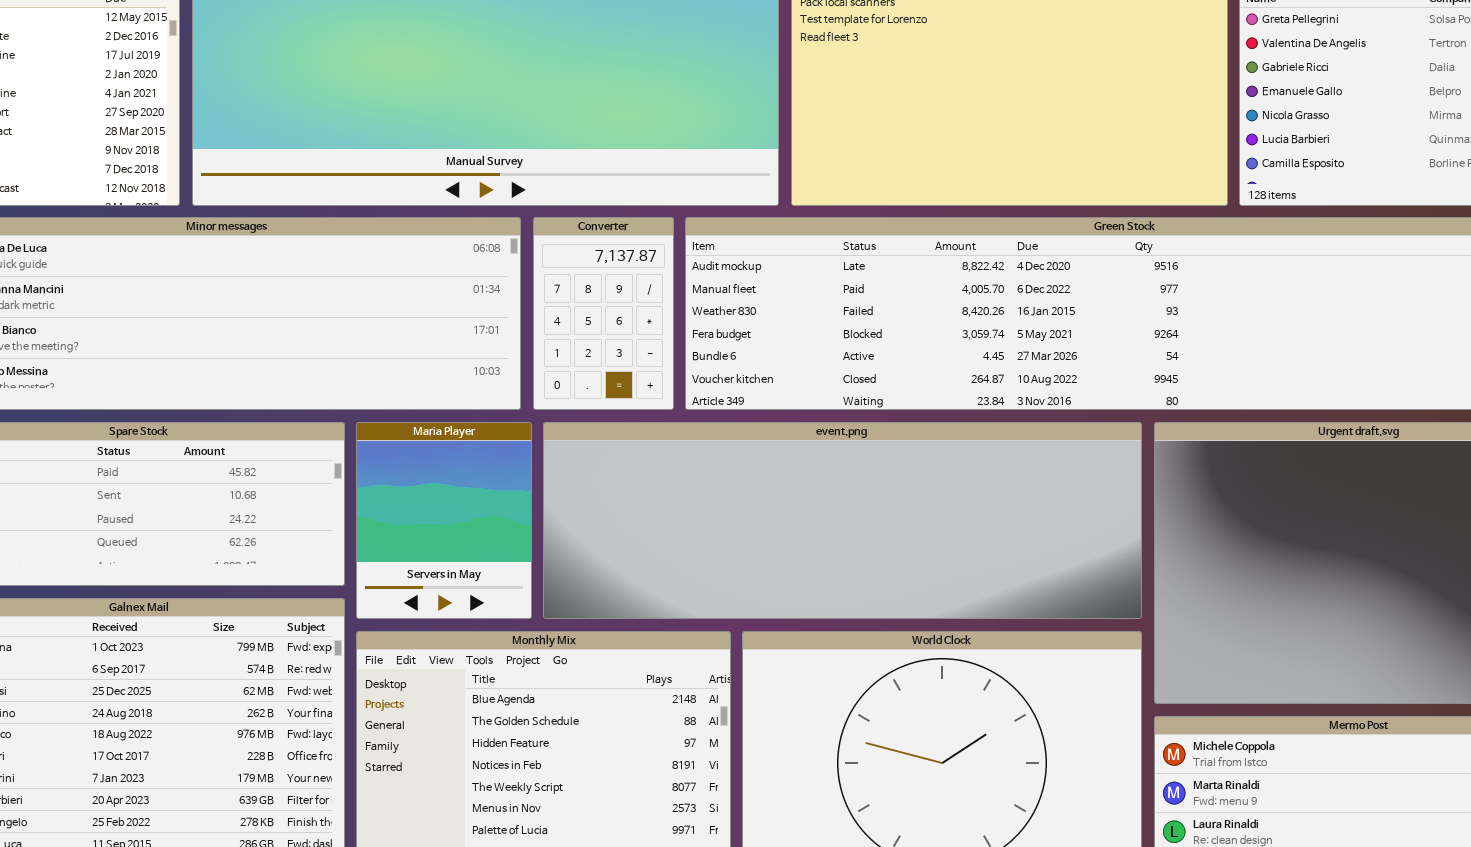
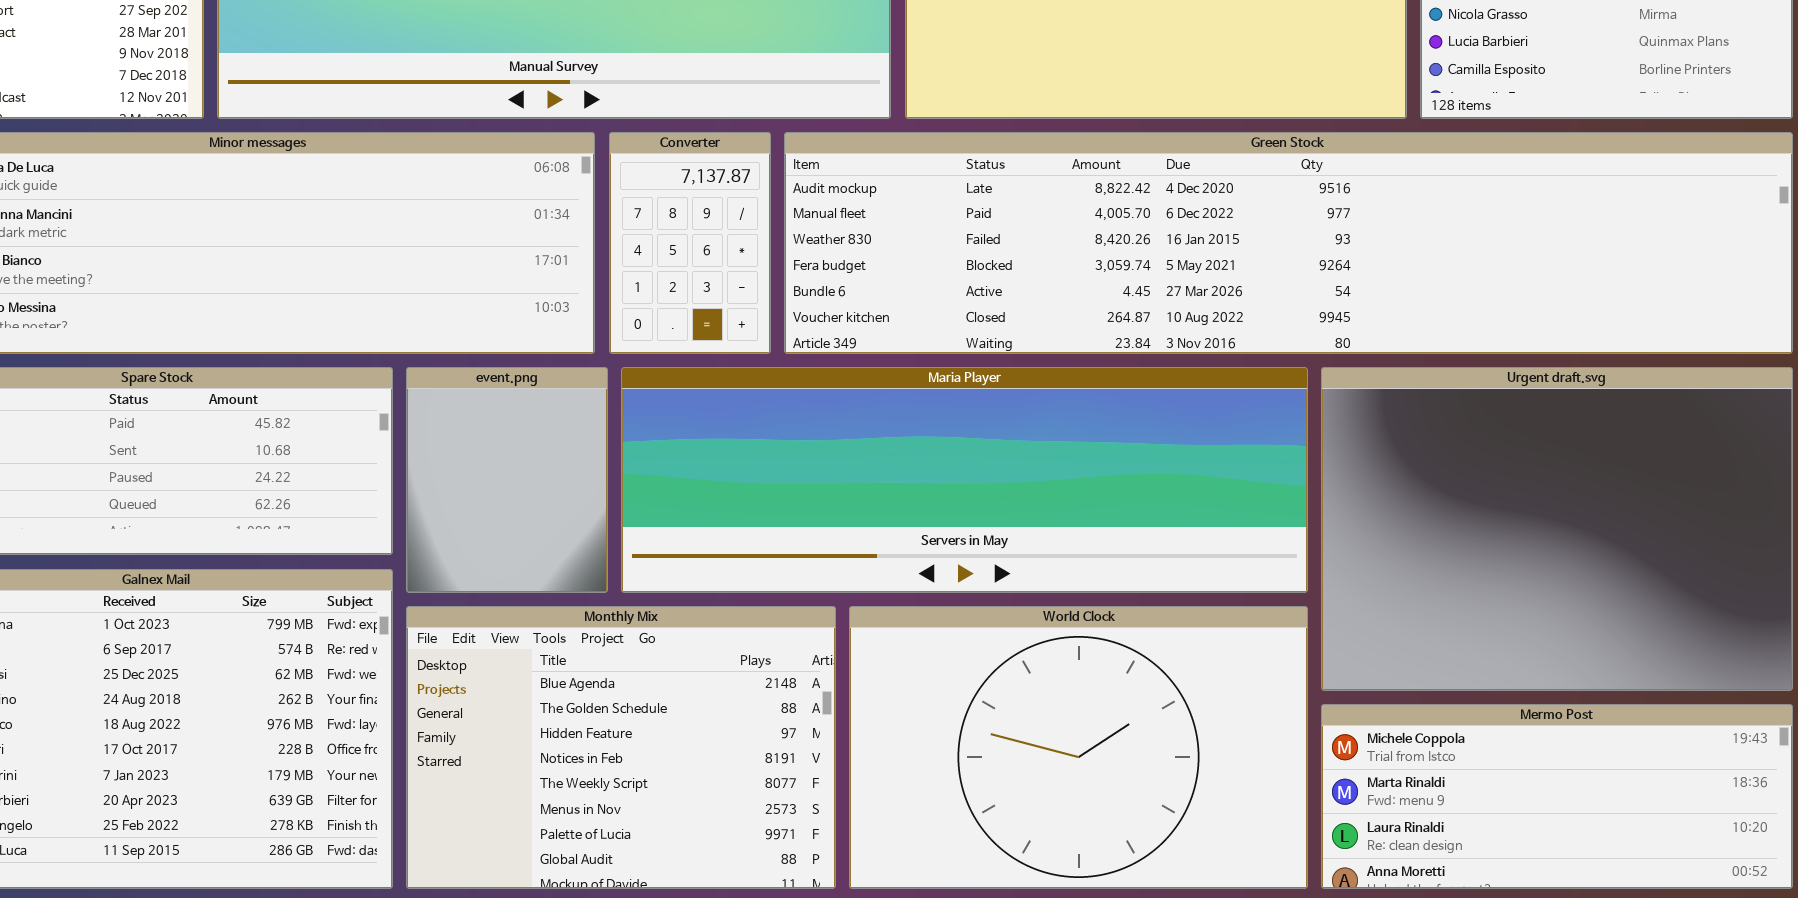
Maria Player: [356,422,532,619] -> [621,367,1308,593], moved, resized
event.png: [543,422,1142,619] -> [406,367,608,593], moved, resized

